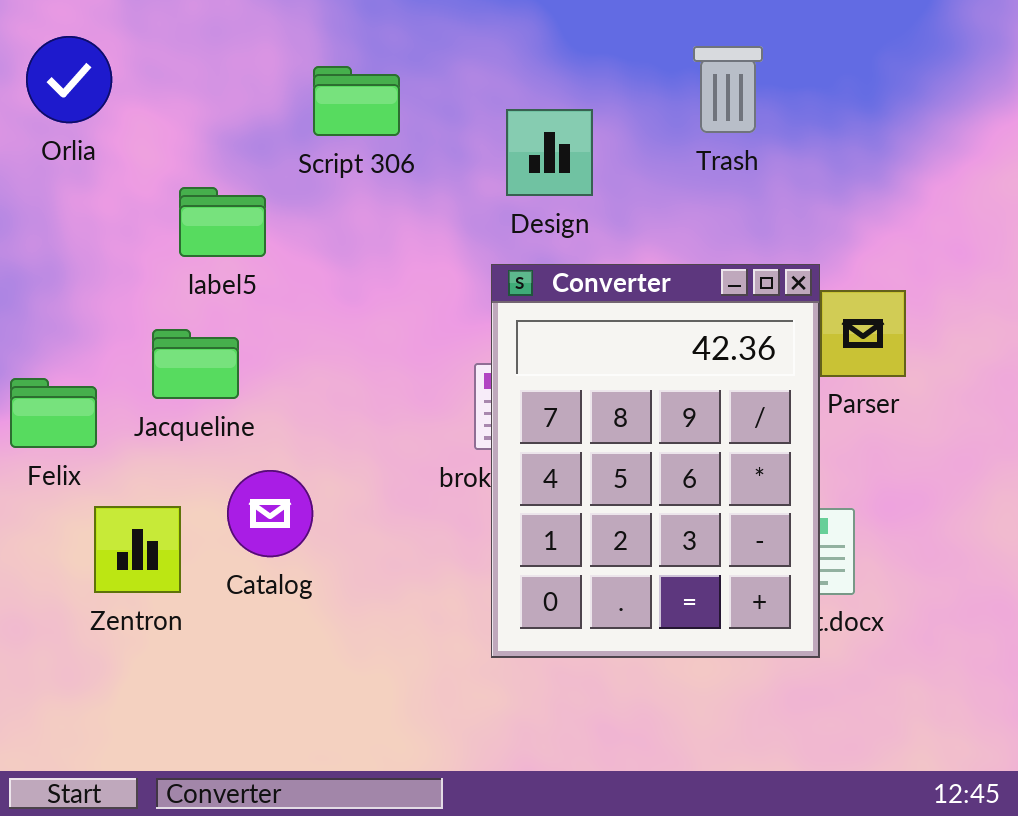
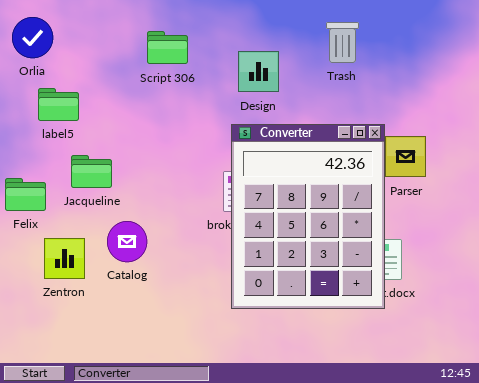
label5: [179,187,266,257] -> [38,88,79,121], moved

